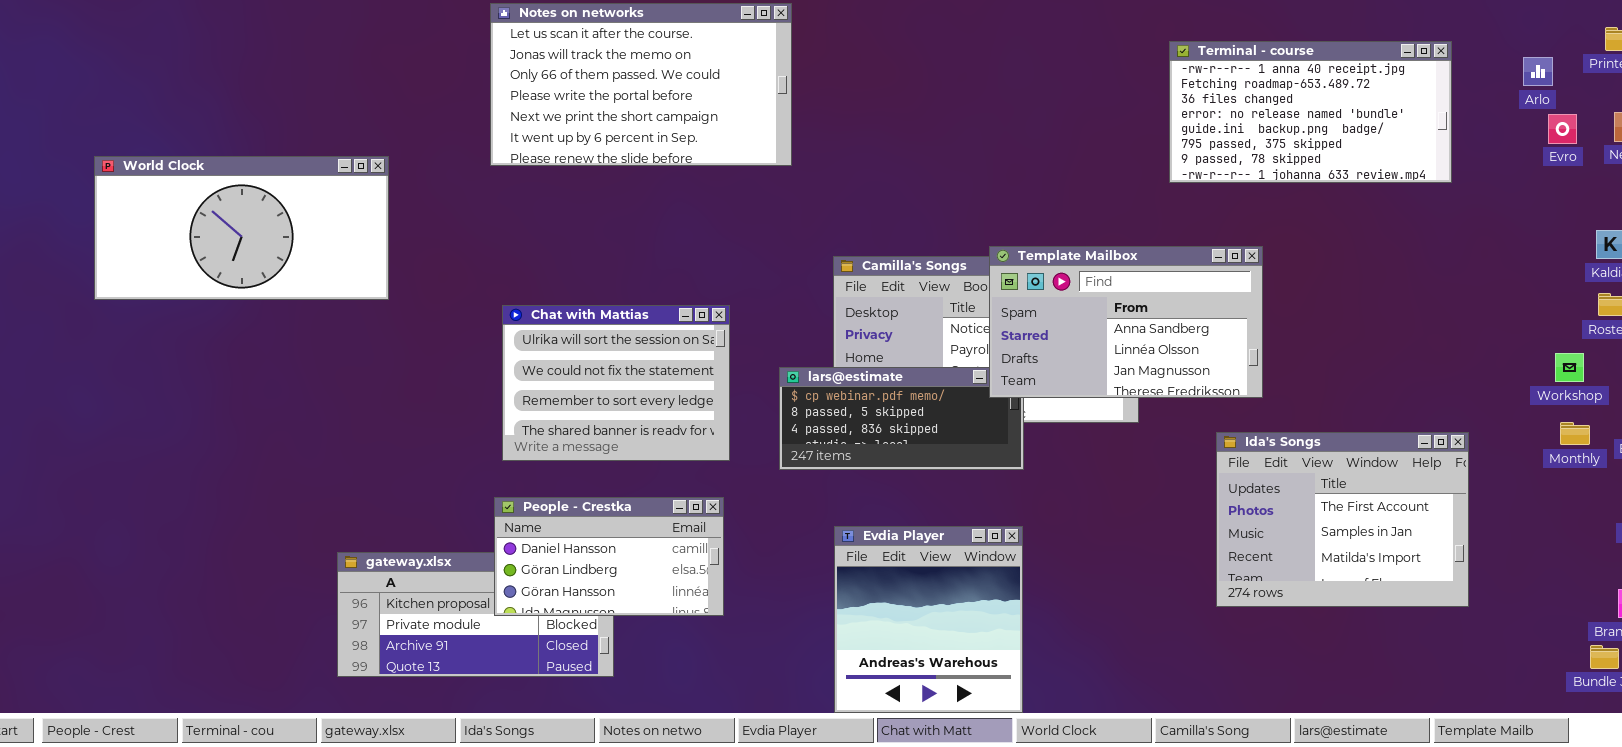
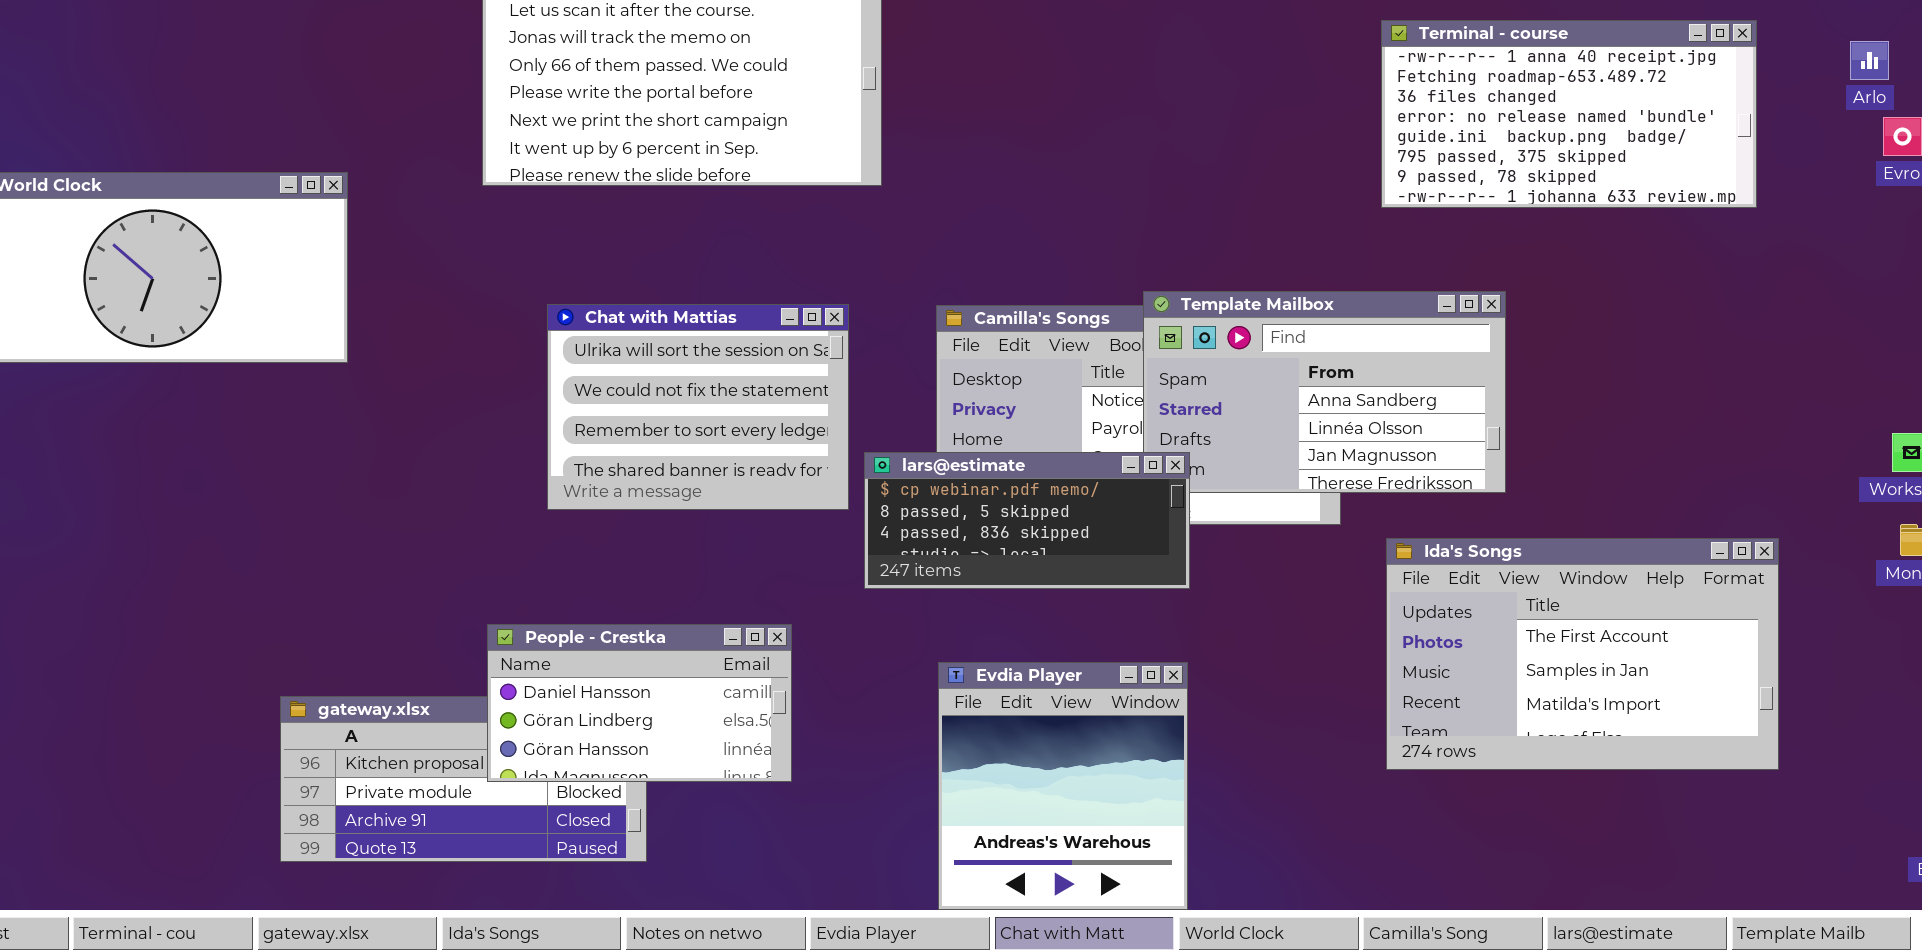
Chat with Mattias: [502,305,730,461] -> [547,304,849,510], moved
lars@estimate: [779,367,1024,470] -> [864,452,1190,589], raised
Ida's Songs: [1216,432,1469,607] -> [1386,538,1779,770], resized

